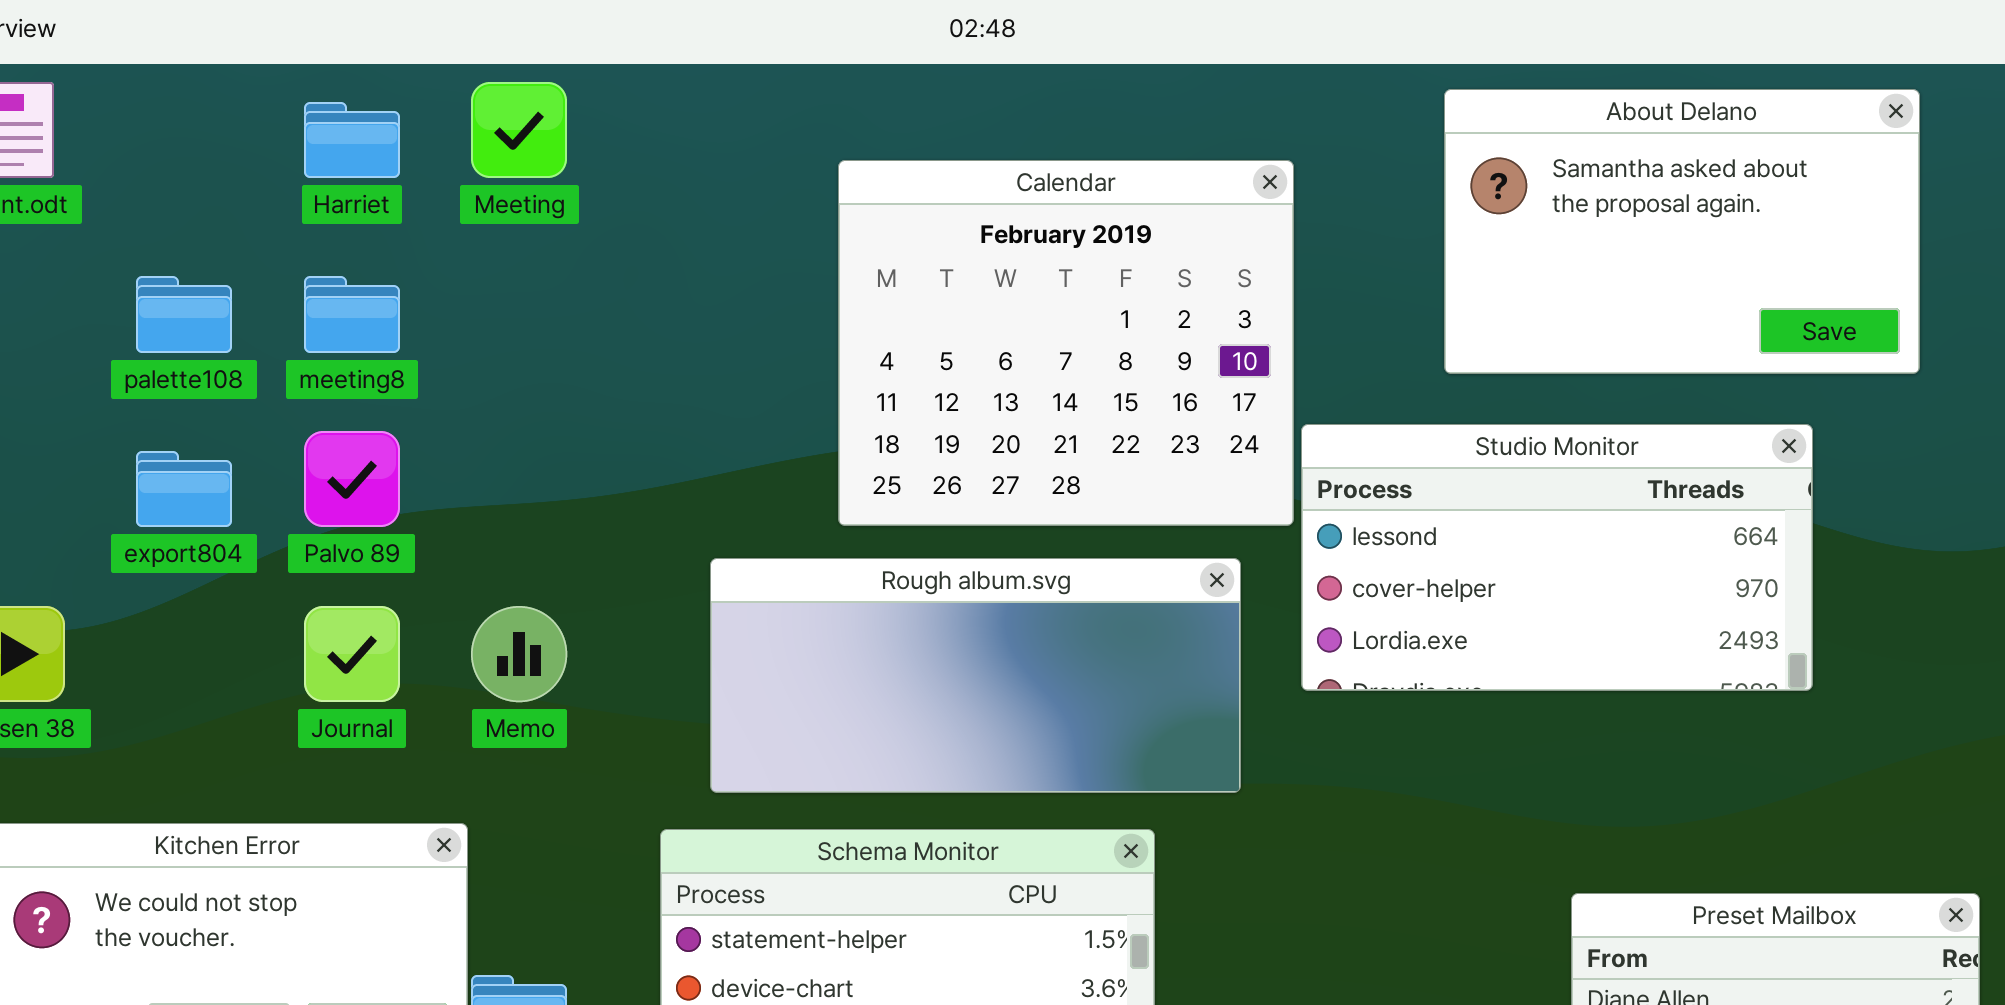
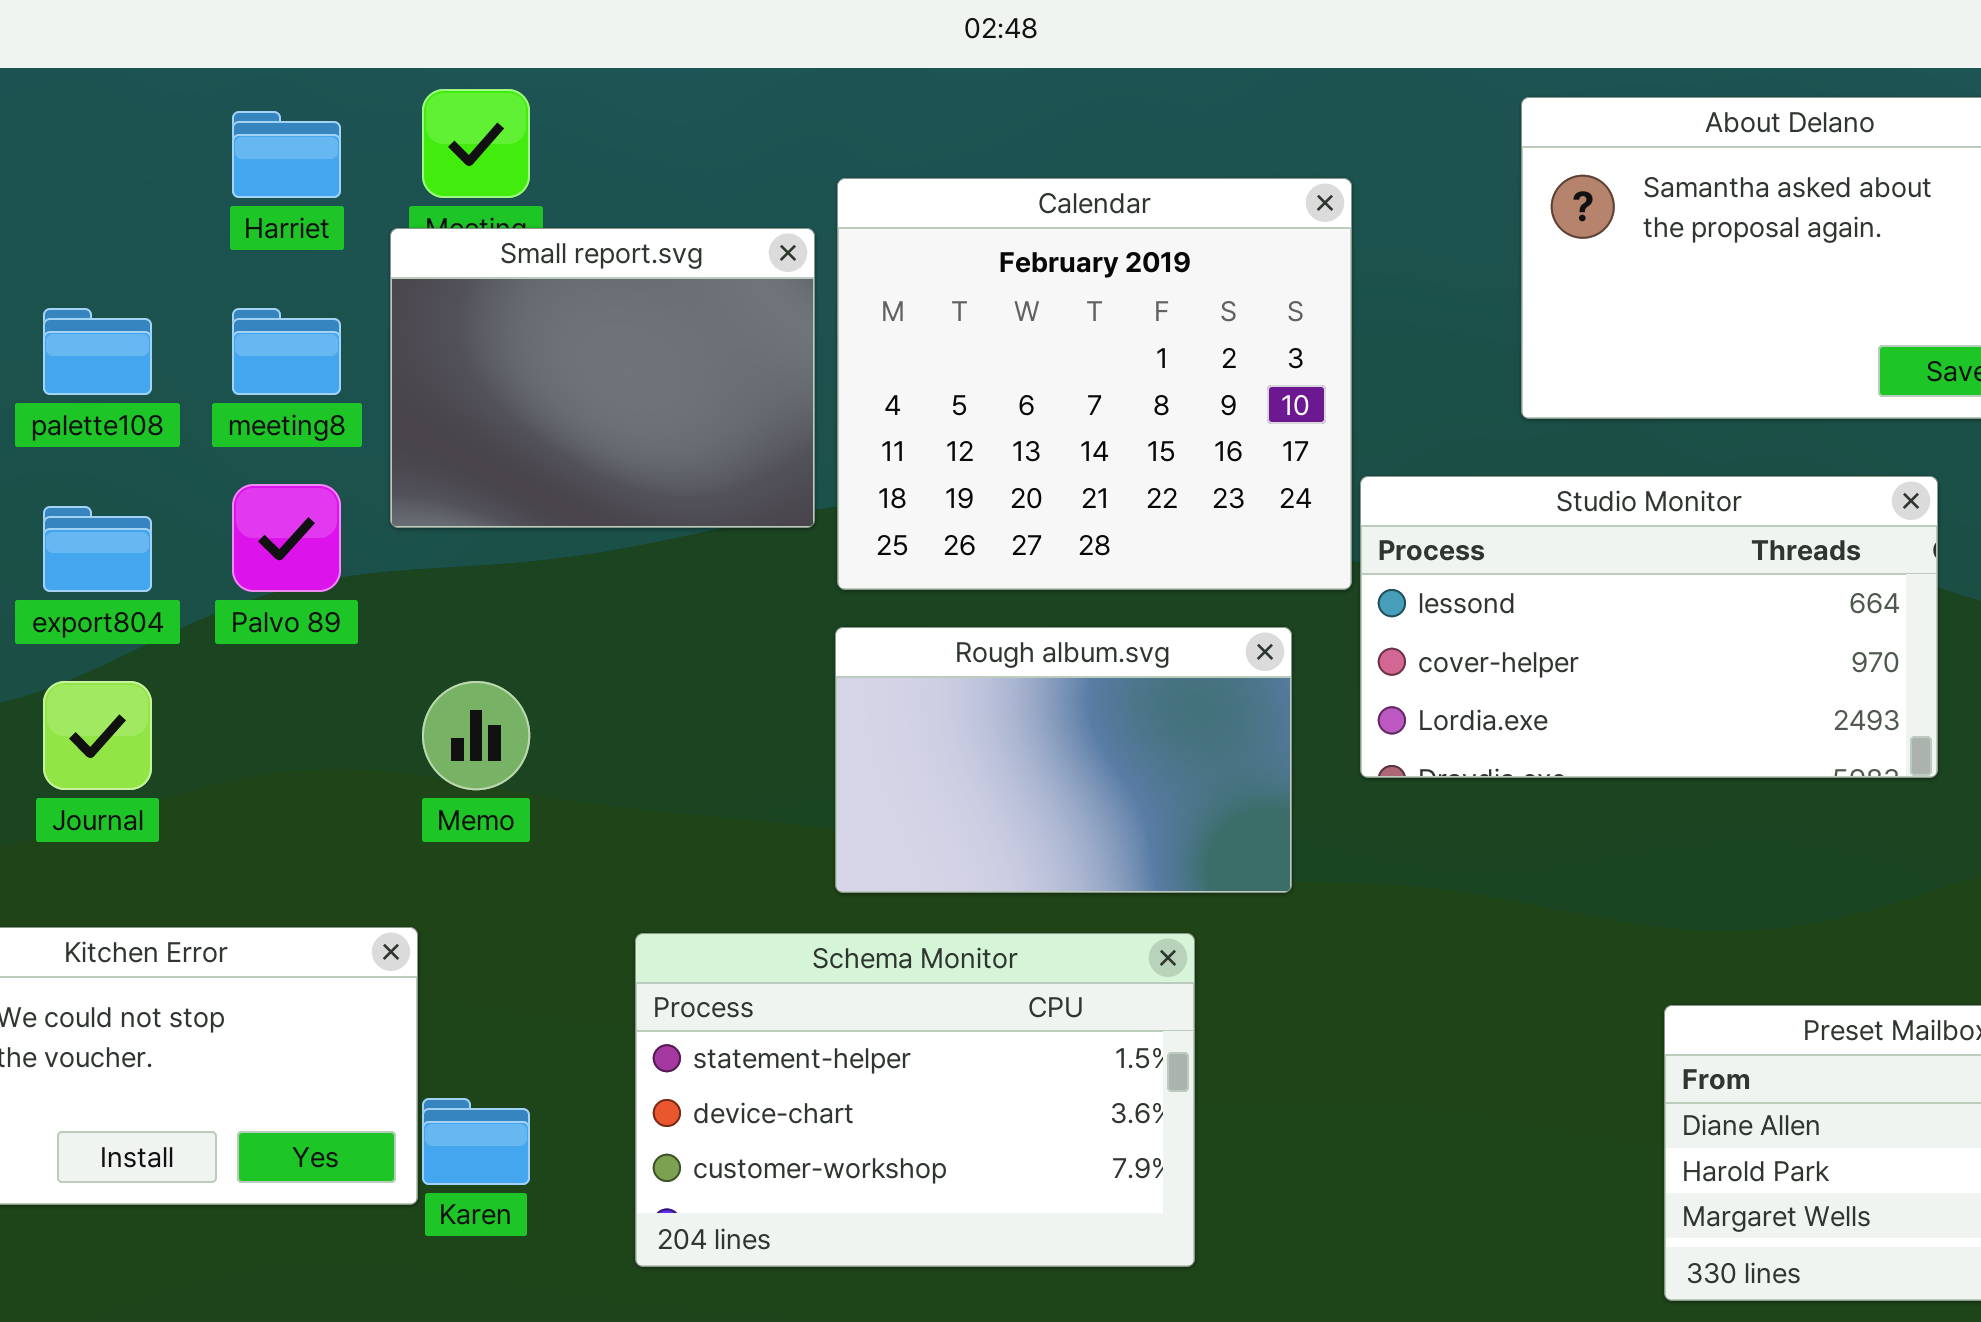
Small report.svg: none -> [390,228,815,528], opened
Rough album.svg: [710,558,1241,793] -> [835,627,1292,893], resized
Journal: [304,606,400,702] -> [43,681,152,790], moved

